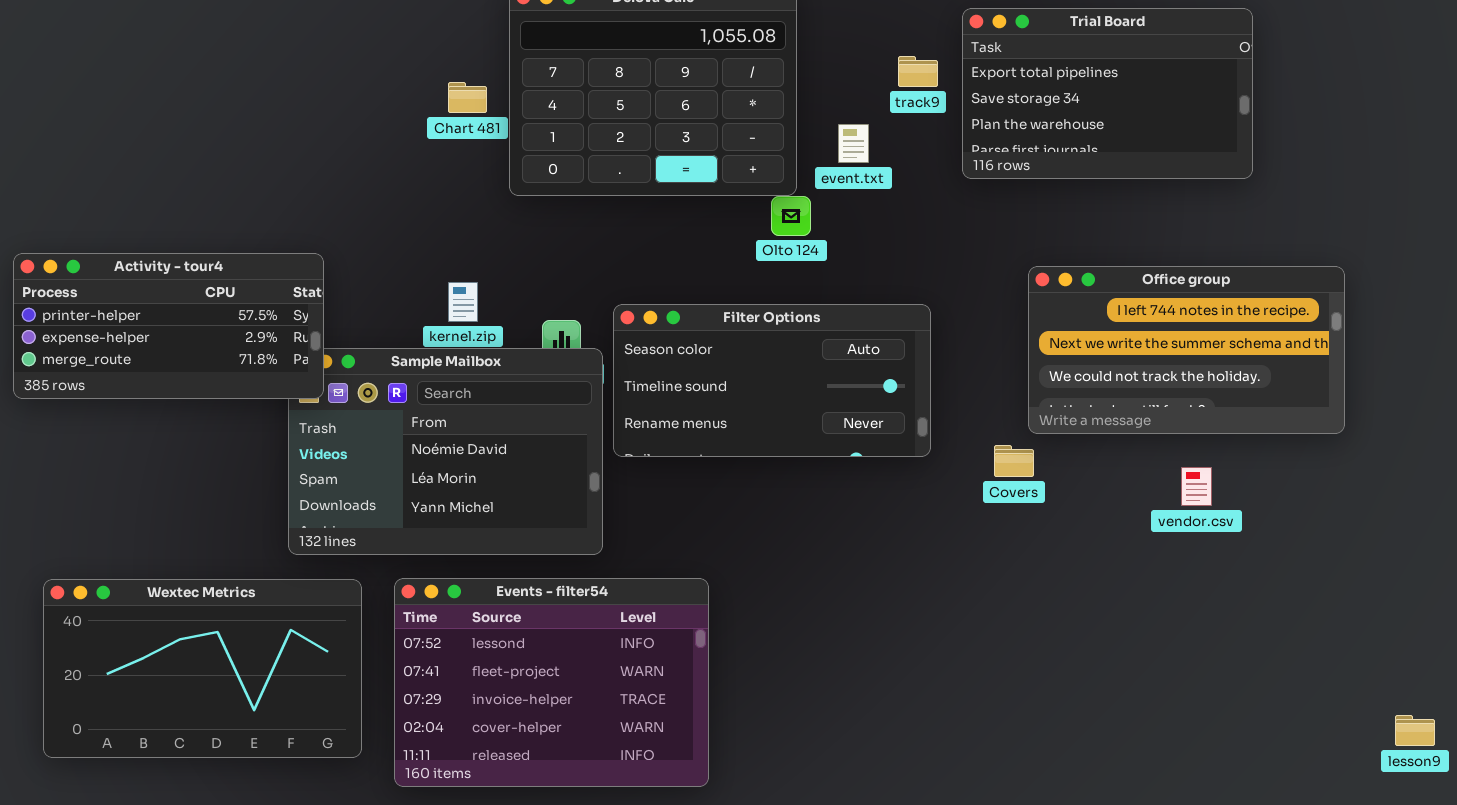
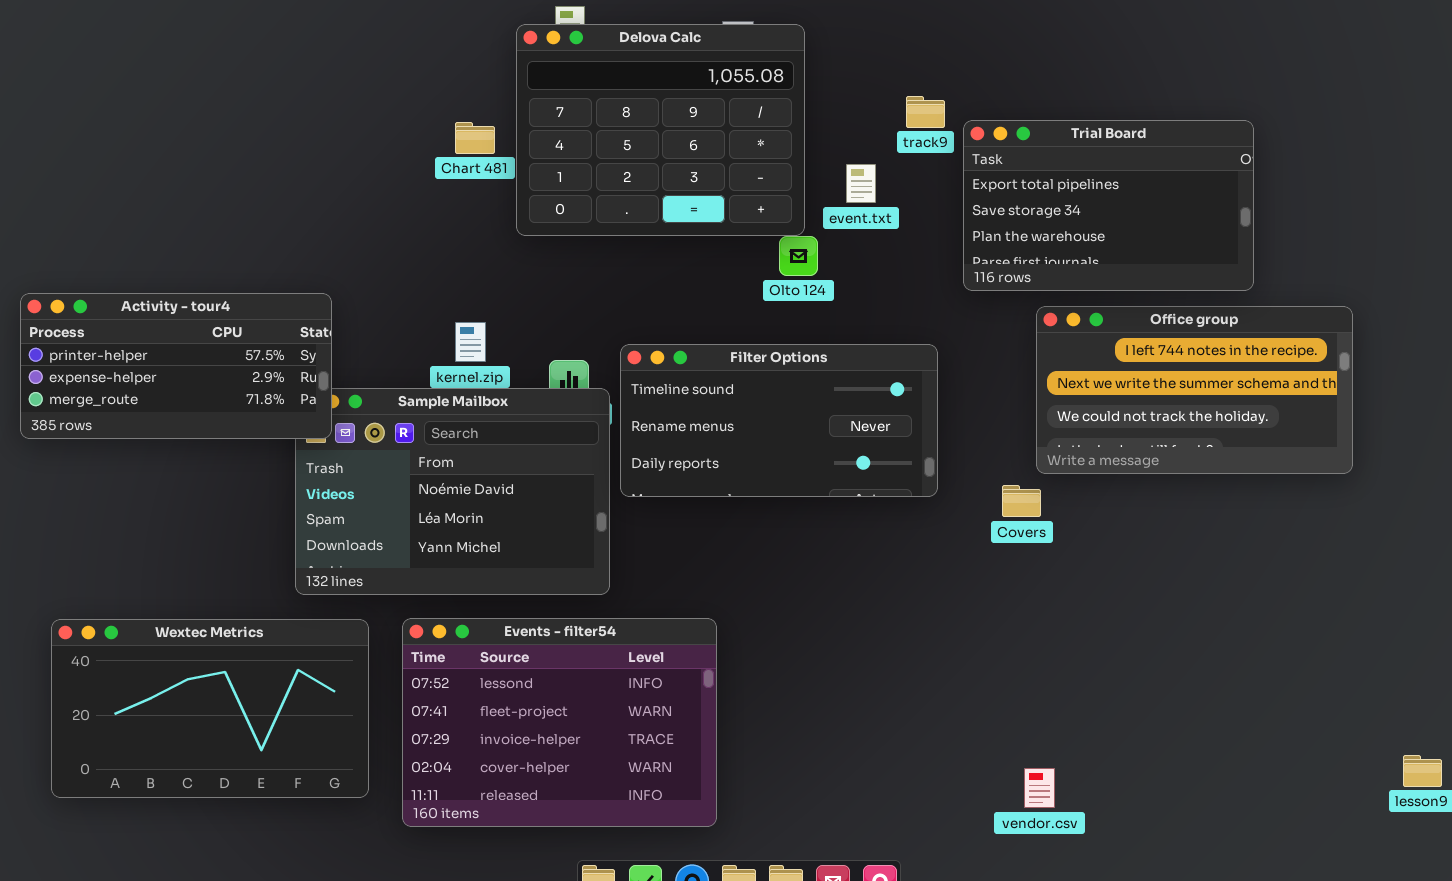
Trial Board: [962,8,1253,179] -> [963,120,1254,291], moved
Filter Options: [613,304,931,457] -> [620,344,938,497], scrolled down 1 row
vendor.csv: [1181,467,1212,506] -> [1024,768,1055,808], moved

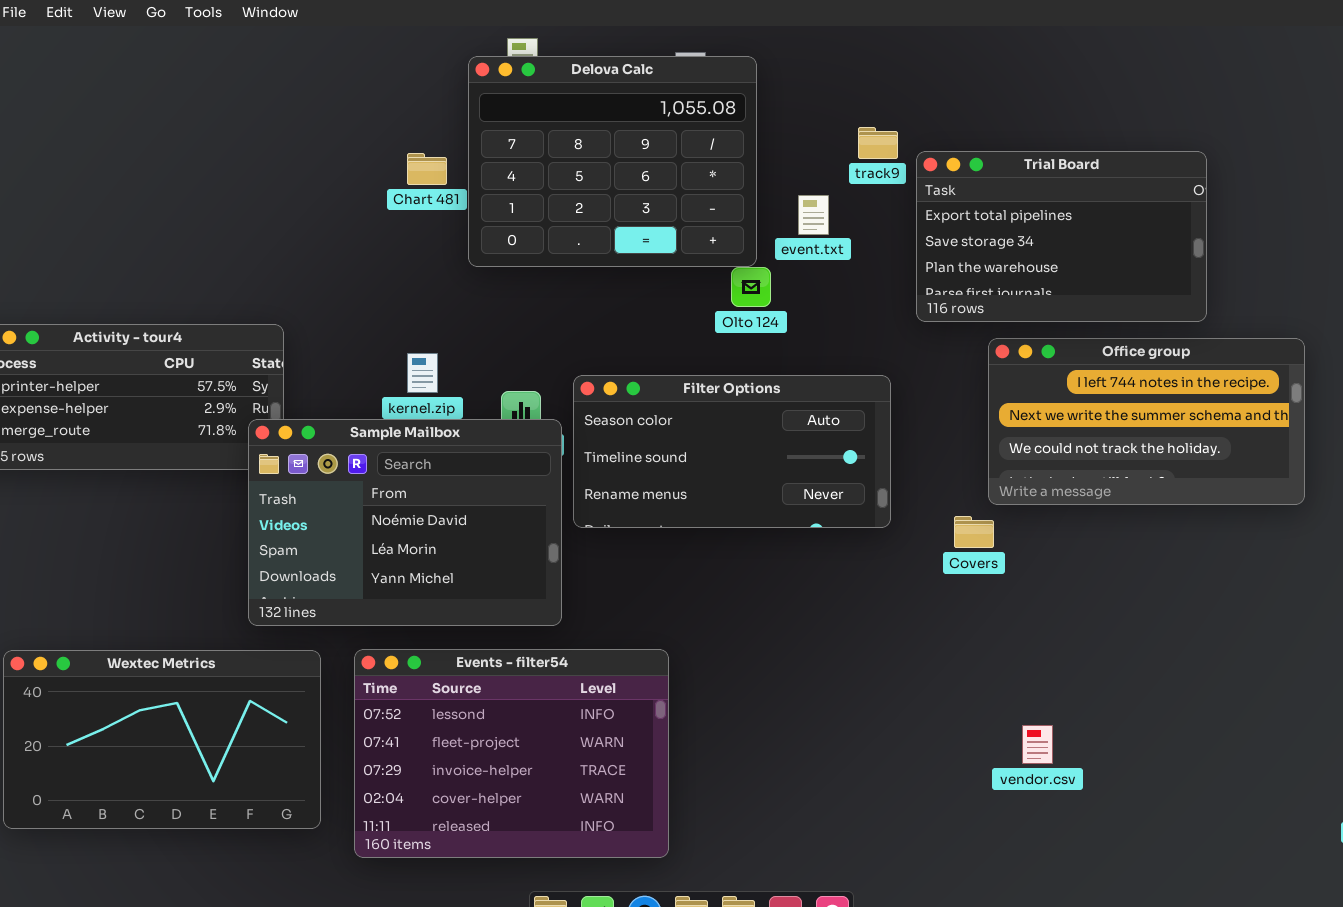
Filter Options: [620,344,938,497] -> [573,375,891,528], scrolled up 1 row
Sample Mailbox: [295,388,610,595] -> [248,419,562,626], raised
vendor.csv: [1024,768,1055,808] -> [1022,725,1053,764], moved

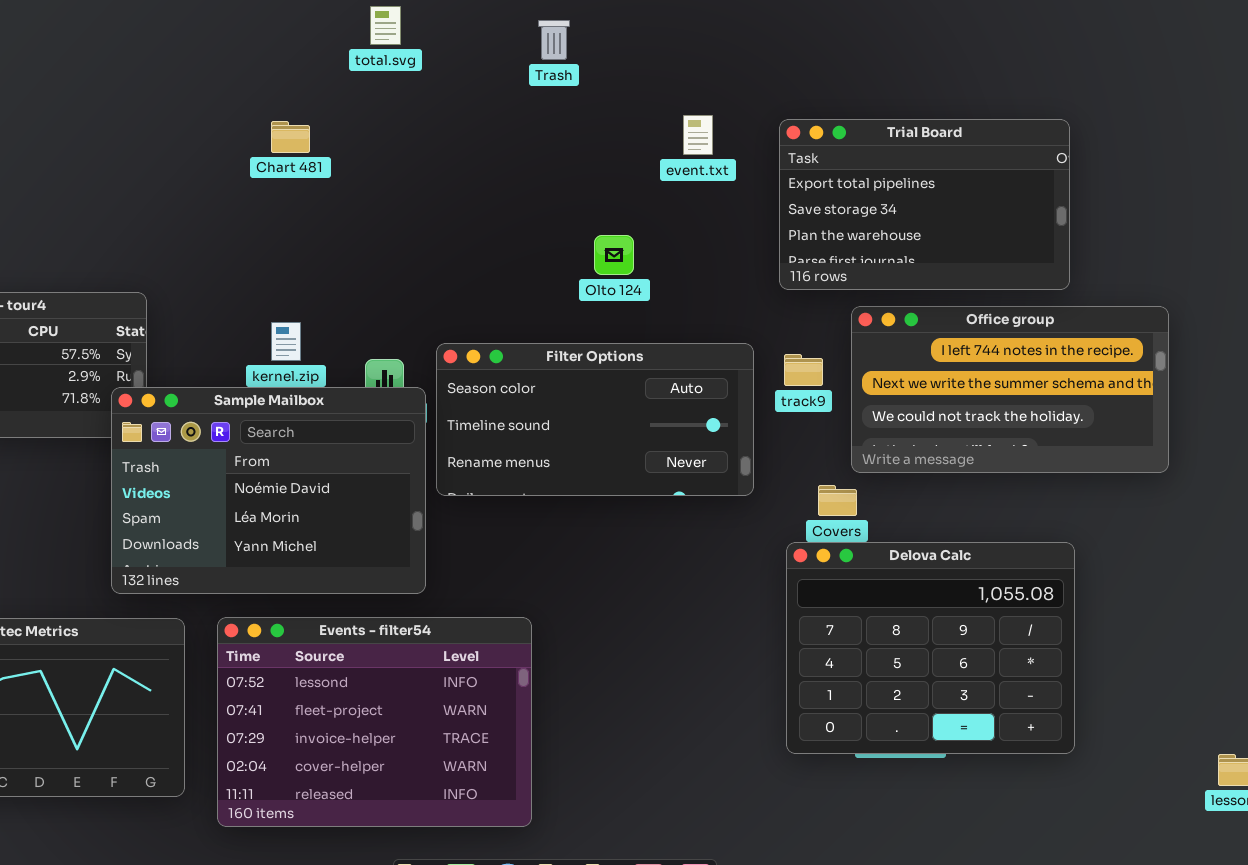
Delova Calc: [468,56,757,267] -> [786,542,1075,754], moved
track9: [858,127,898,159] -> [784,354,823,386], moved
event.txt: [798,195,829,235] -> [683,115,713,155], moved

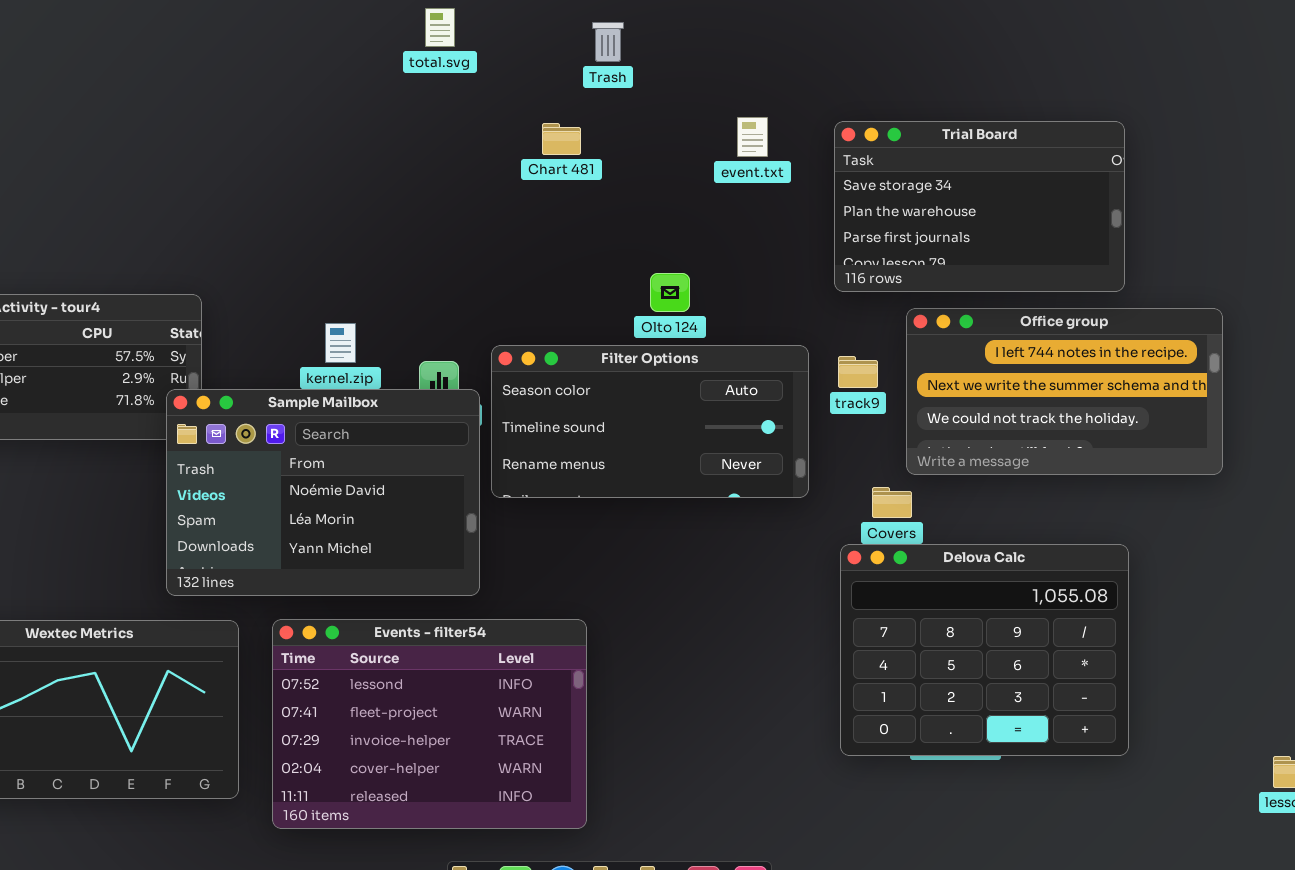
Trial Board: [779,119,1070,290] -> [834,121,1125,292], scrolled down 1 row
Chart 481: [271,121,310,153] -> [542,123,581,155], moved
Olto 124: [594,235,634,275] -> [650,273,690,312], moved

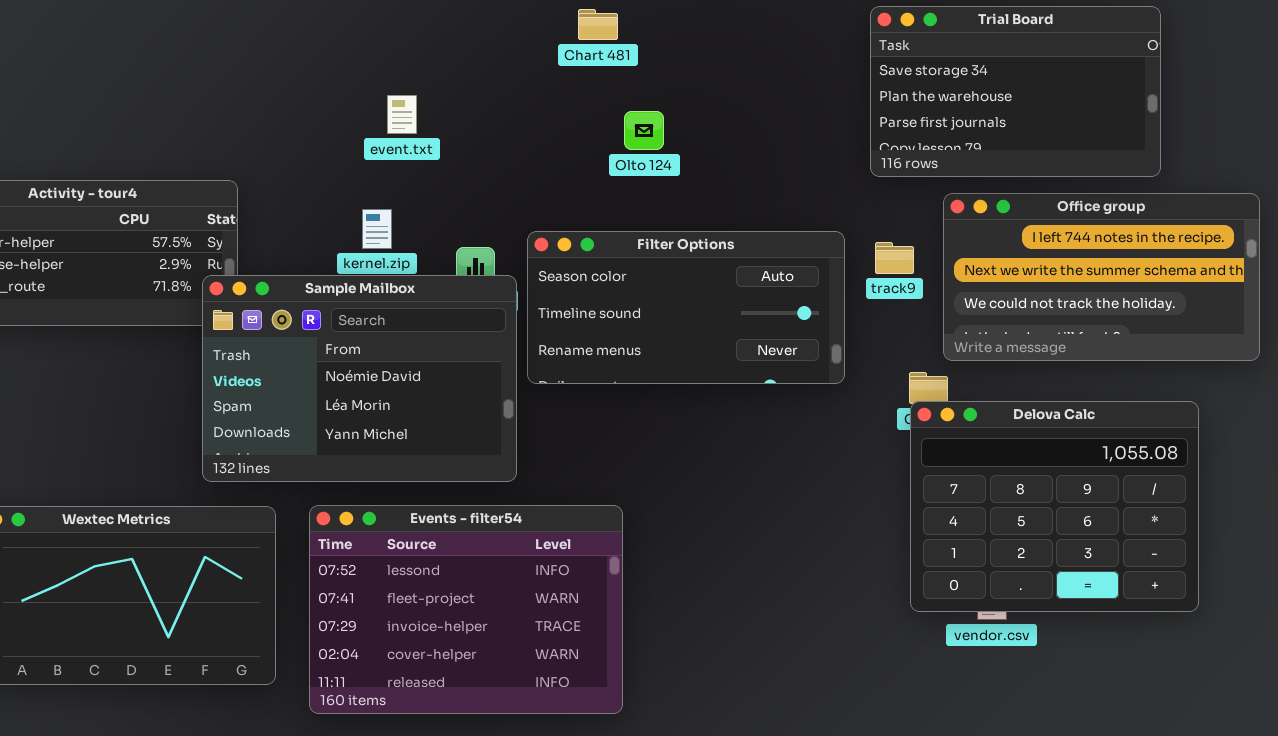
event.txt: [737,117,768,157] -> [387,95,417,134], moved
Olto 124: [650,273,690,312] -> [624,111,664,150], moved
Delova Calc: [840,544,1129,756] -> [910,401,1199,612], moved

